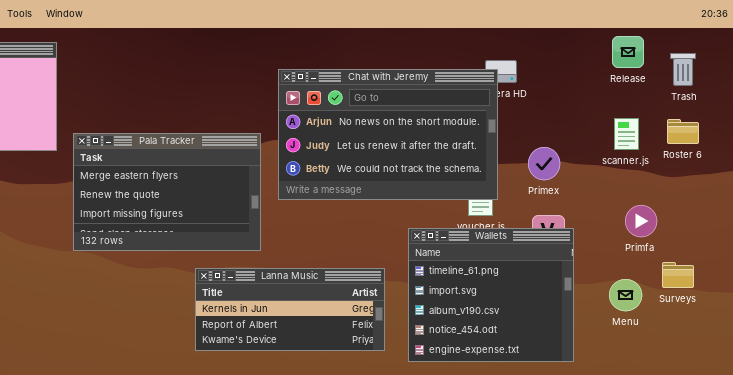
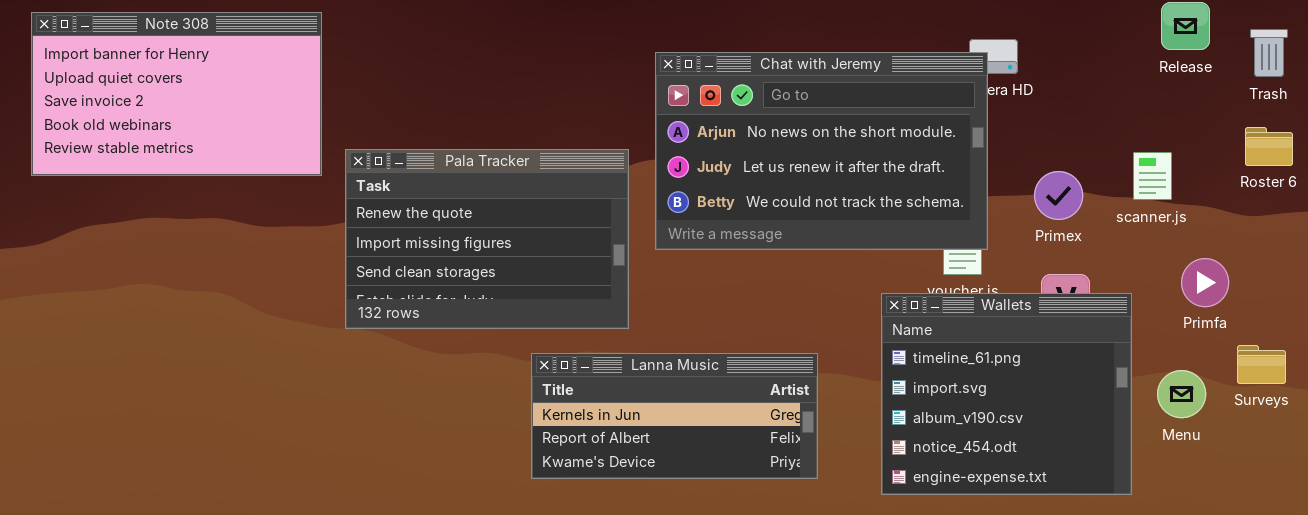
scanner.js: [614,118,639,150] -> [1133,152,1172,200], moved
Pala Tracker: [73,133,261,251] -> [345,149,629,329], scrolled down 1 row
Wallets: [408,228,574,362] -> [881,293,1132,495], moved

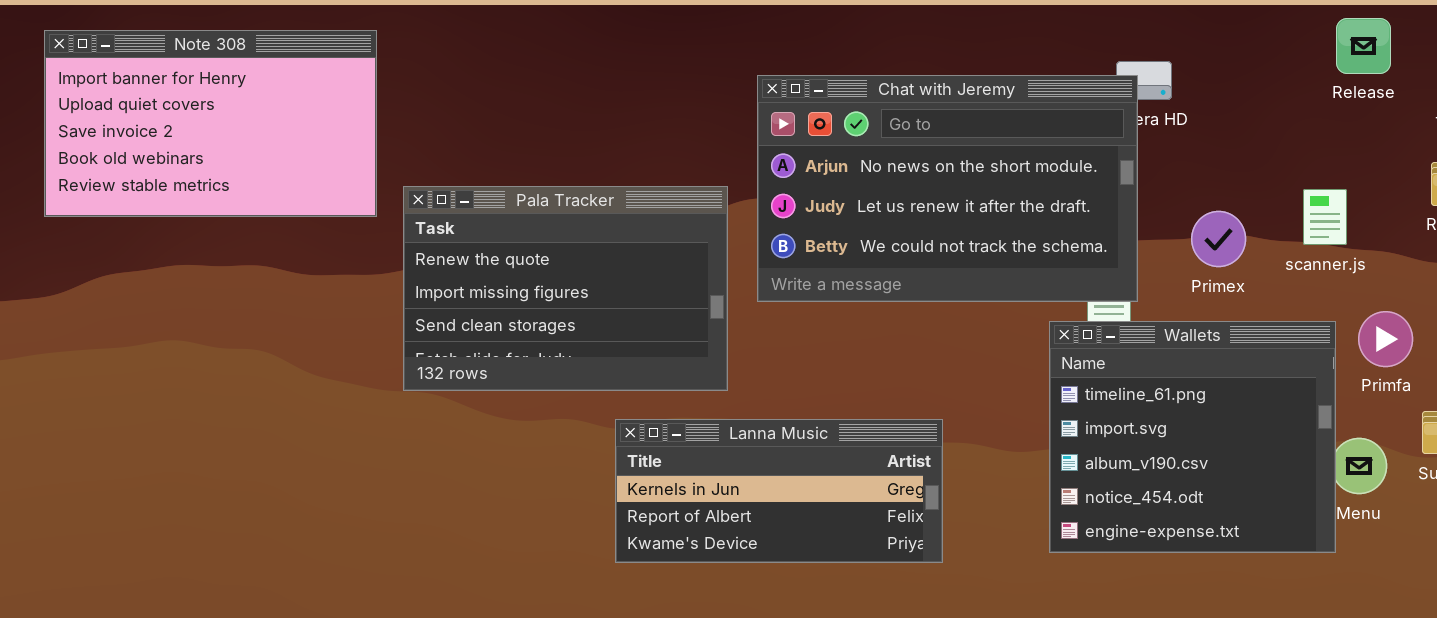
Wallets: [881,293,1132,495] -> [1049,321,1336,553], moved

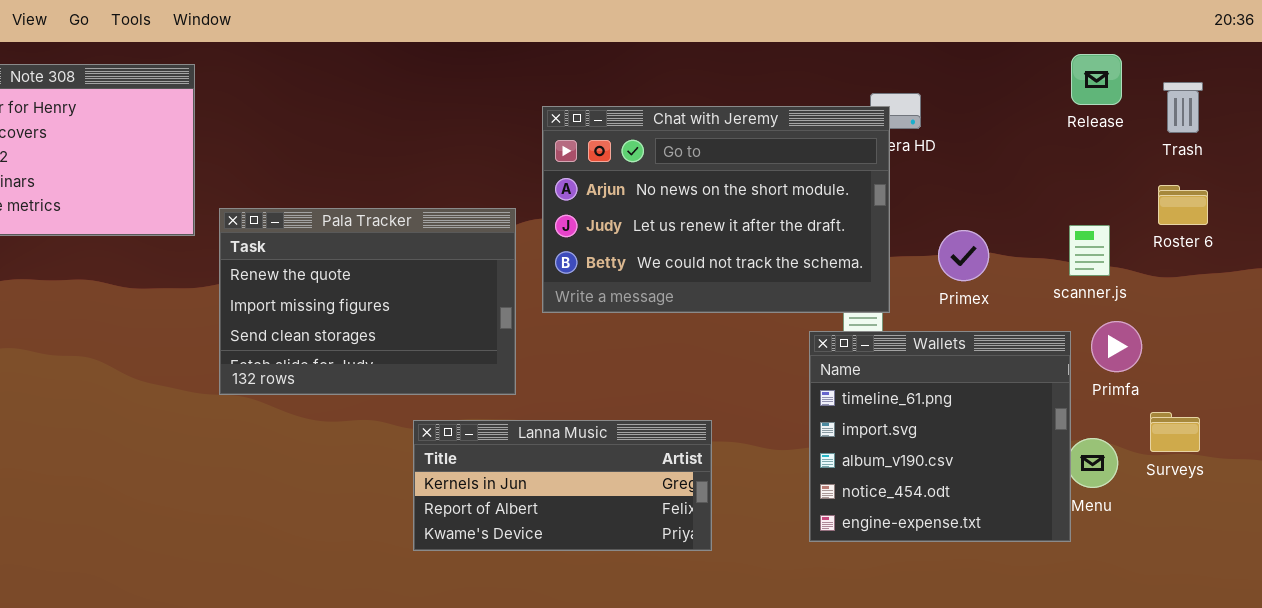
scanner.js: [1303,189,1347,245] -> [1069,225,1110,276], moved

